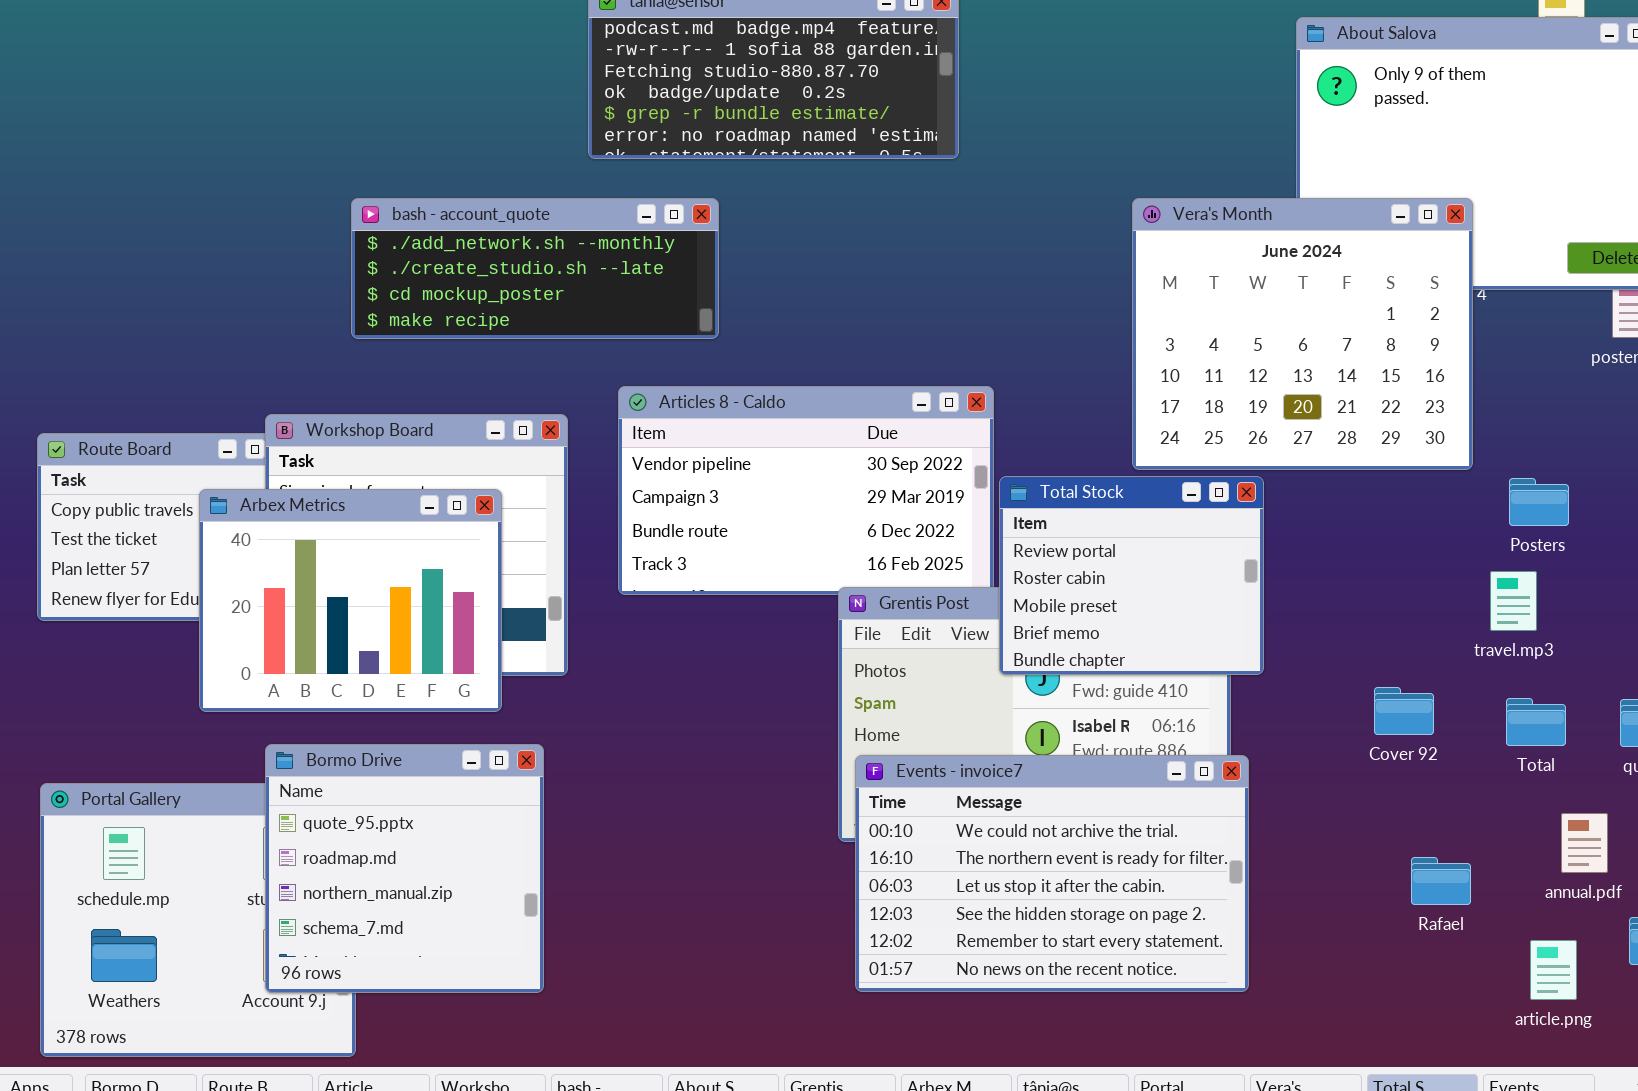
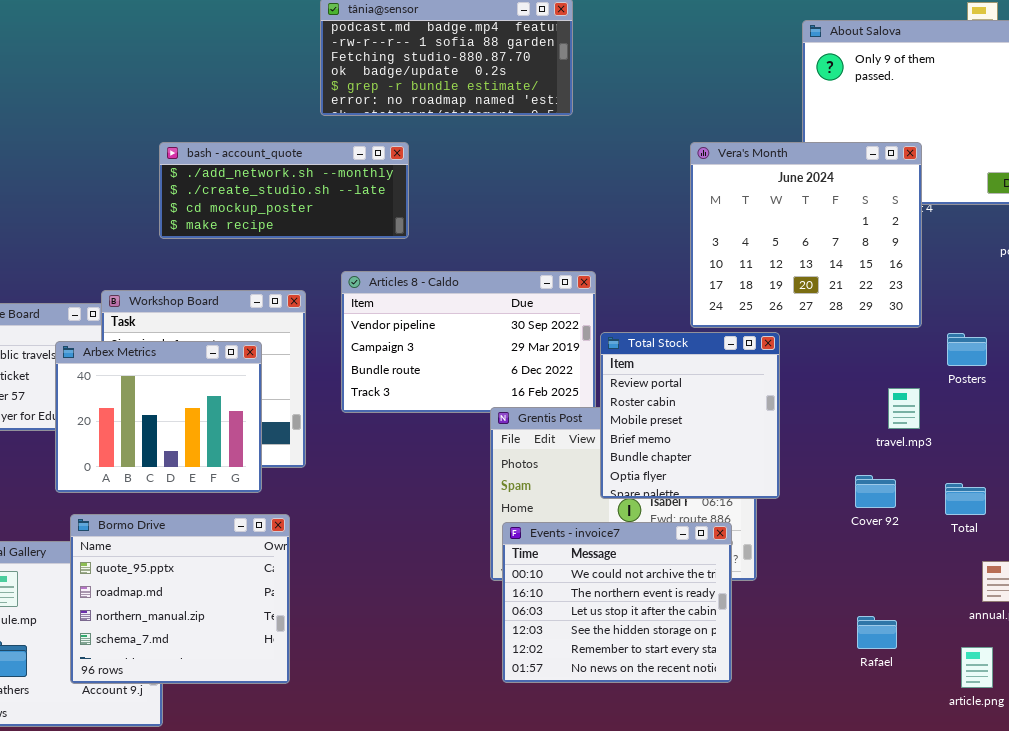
Total Stock: [999,476,1264,675] -> [600,332,780,499], resized
travel.mp3: [1490,571,1537,631] -> [888,388,920,429], moved
Bormo Drive: [265,744,544,993] -> [70,514,290,684], resized
Events - invoice7: [855,755,1249,992] -> [502,522,732,683], resized
Rafael: [1411,857,1471,905] -> [857,616,897,649], moved

